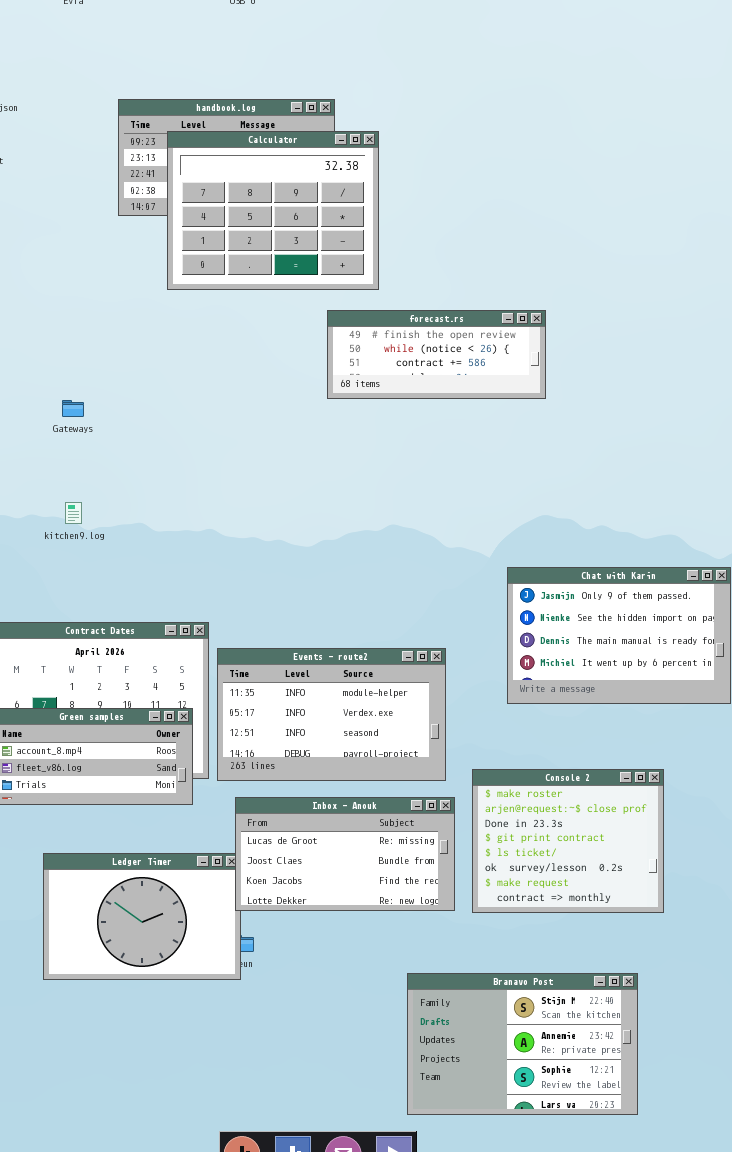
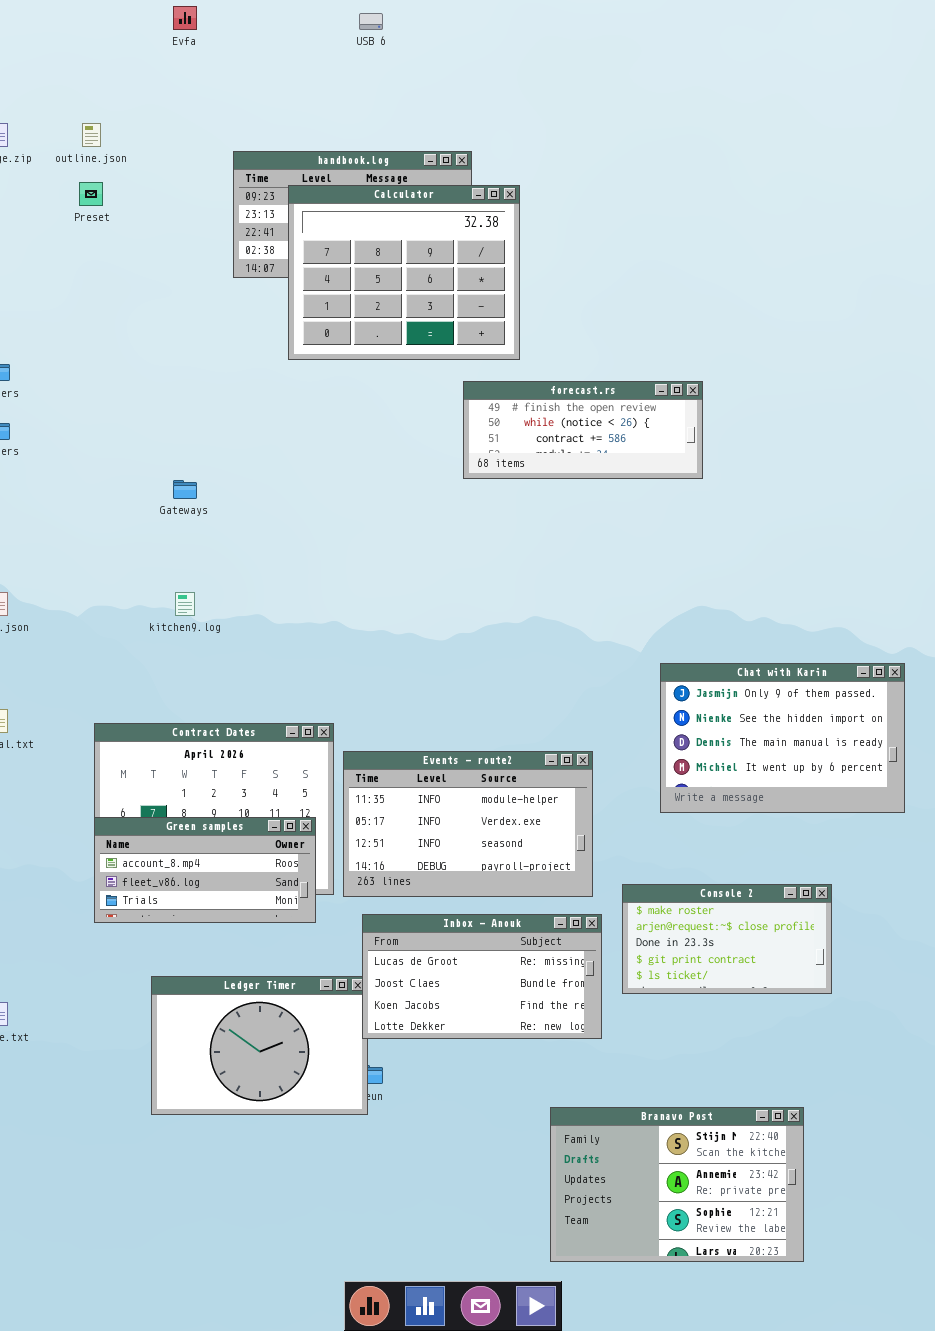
Console 2: [472,769,664,913] -> [622,884,832,994], resized

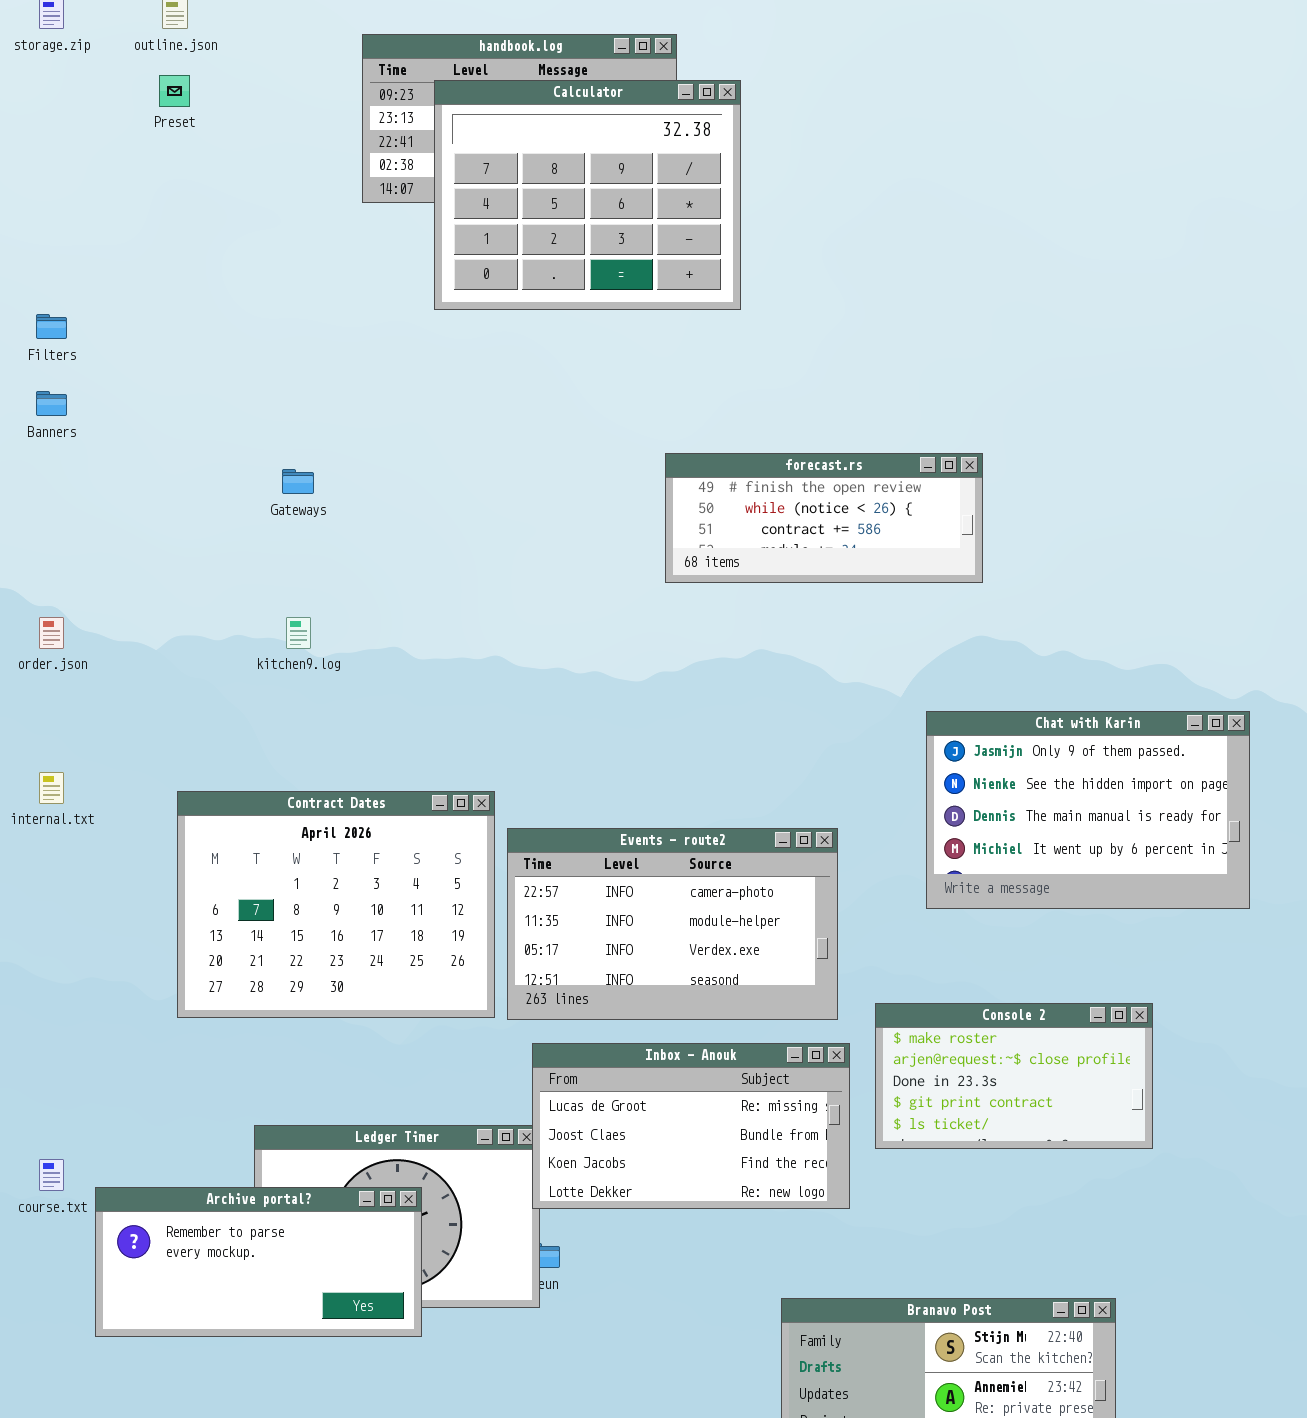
forecast.rs: [463,381,703,479] -> [665,453,983,583], moved
Events - route2: [343,751,593,897] -> [507,828,838,1020], scrolled up 1 row
Green samples: [94,817,316,923] -> none, closed
Archive portal?: none -> [95,1187,422,1337], opened

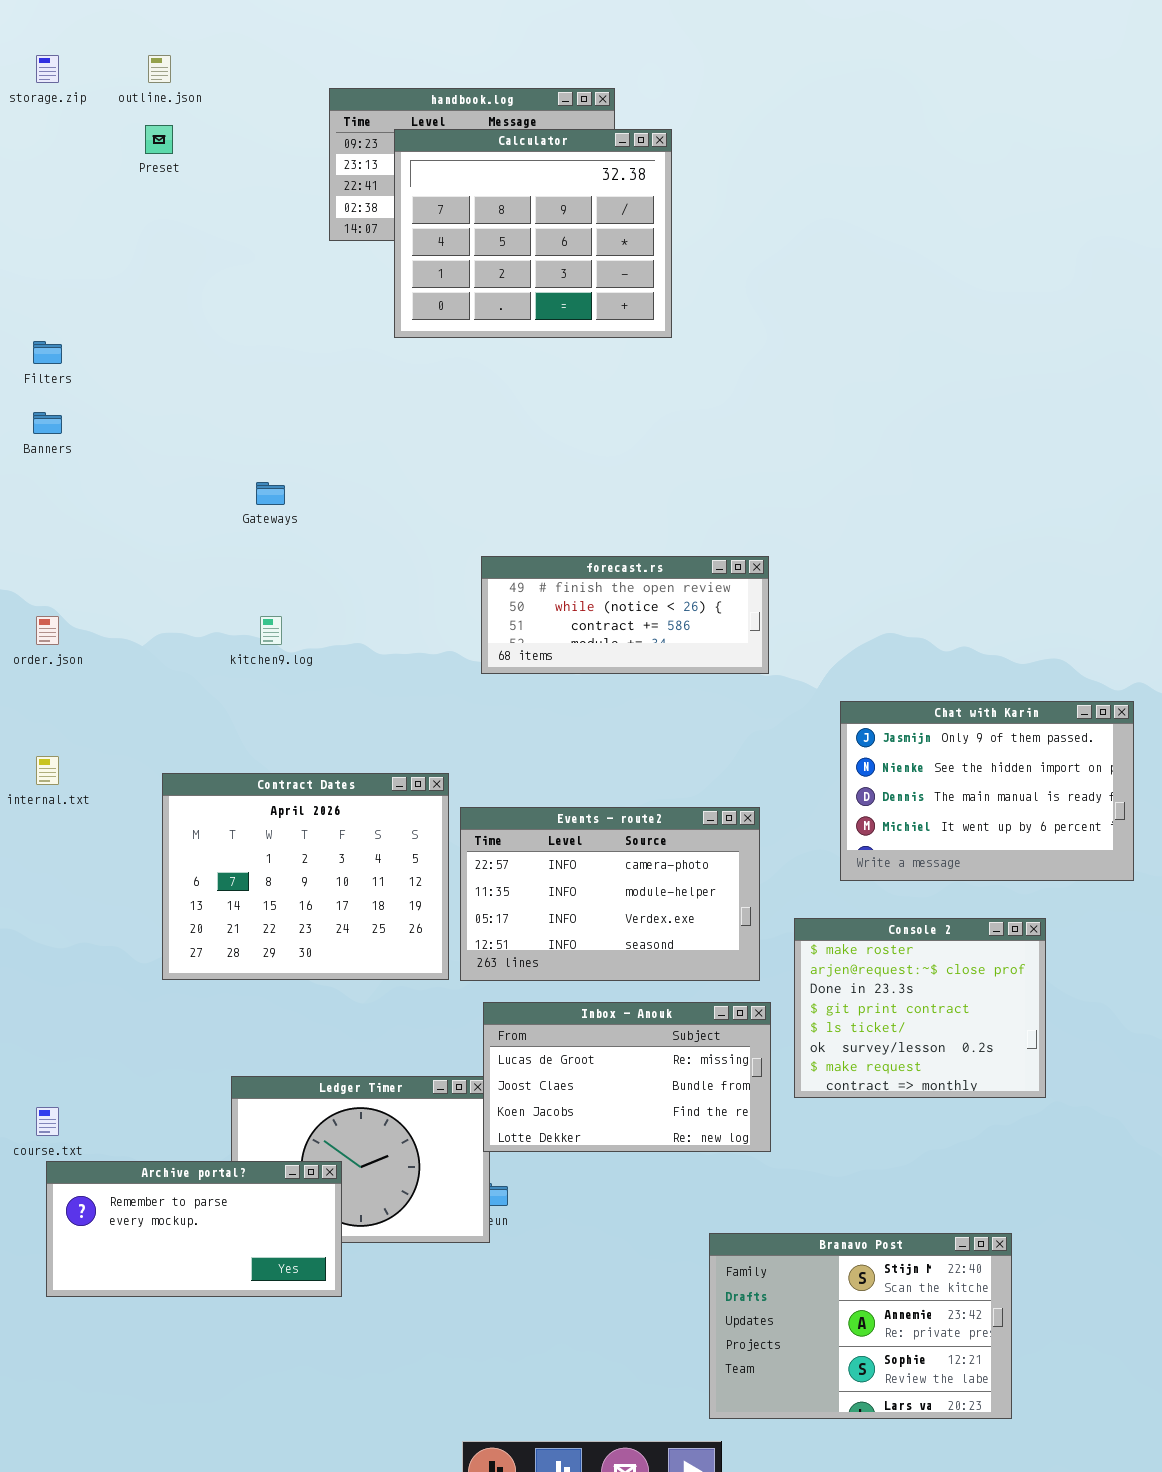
forecast.rs: [665,453,983,583] -> [481,556,769,674], moved
Console 2: [875,1003,1153,1149] -> [794,918,1046,1098], resized
Archive portal?: [95,1187,422,1337] -> [46,1161,342,1297], moved

